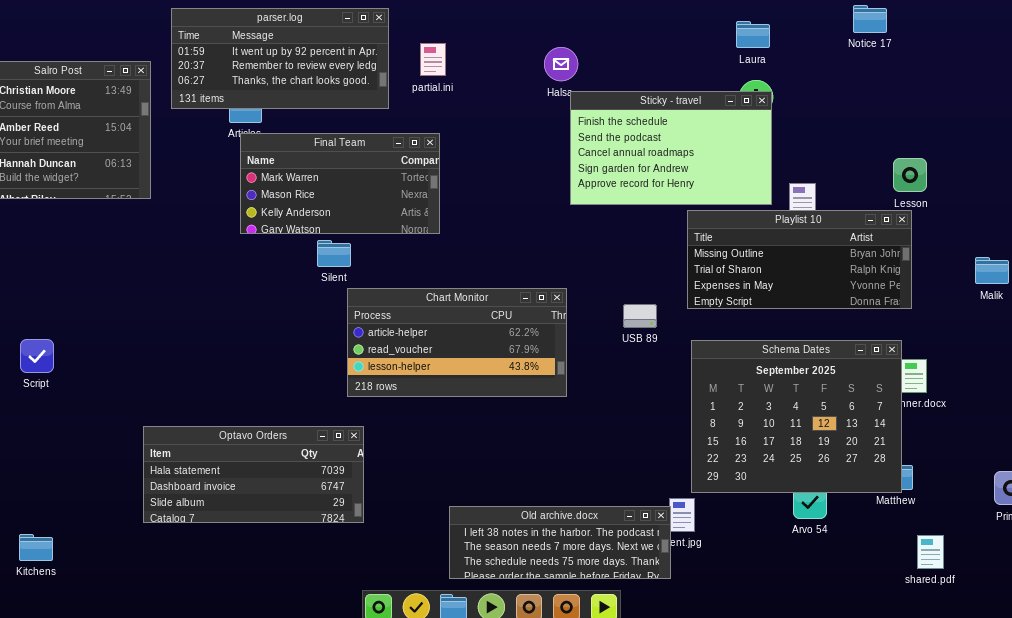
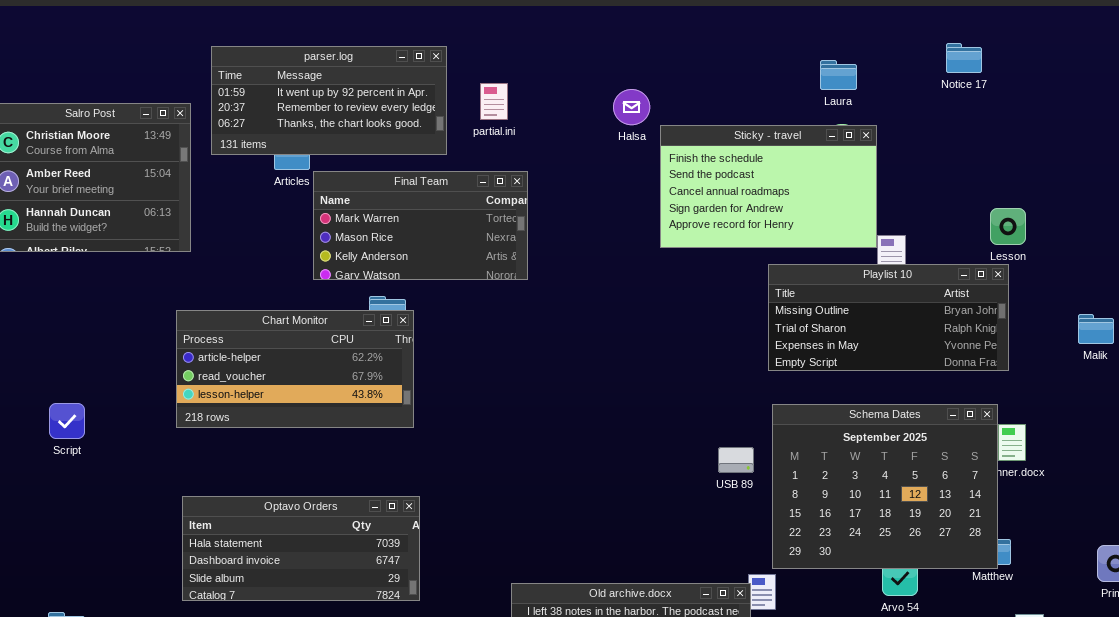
Sticky - travel: [570,91,772,205] -> [660,125,877,248], moved
Final Team: [240,133,440,234] -> [313,171,528,280], moved
Chart Monitor: [347,288,567,397] -> [176,310,414,428], moved
USB 89: [623,304,657,328] -> [718,447,754,473], moved

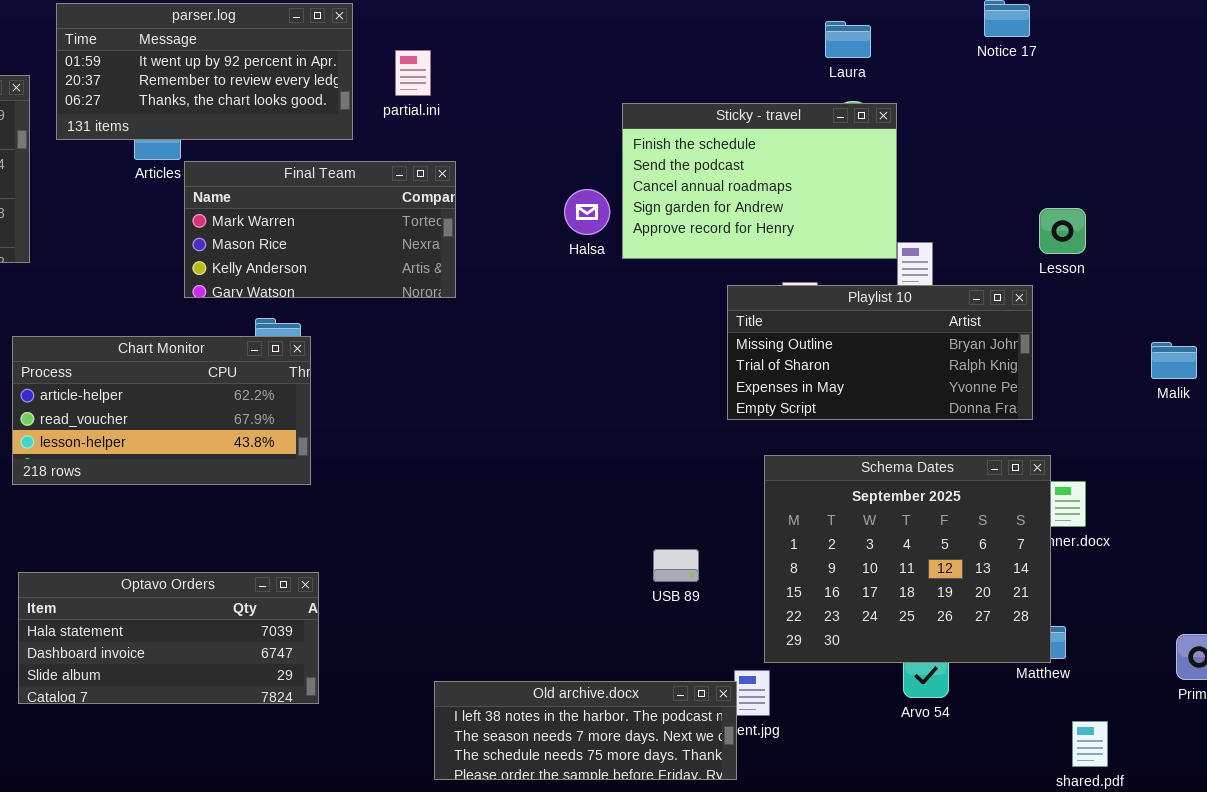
Halsa: [613,89,650,125] -> [564,189,610,235], moved
Playlist 10: [768,264,1009,371] -> [727,285,1033,420], moved
USB 89: [718,447,754,473] -> [653,549,699,582], moved

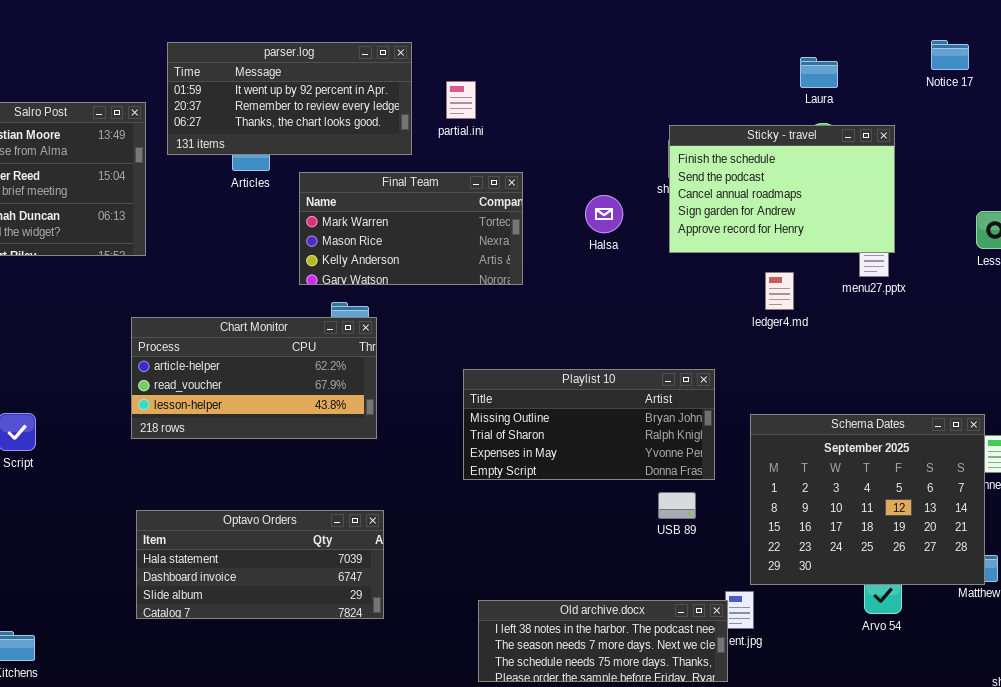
Sticky - travel: [622,103,897,259] -> [669,125,895,253], moved
Final Team: [184,161,456,298] -> [299,172,523,285], moved
Playlist 10: [727,285,1033,420] -> [463,369,715,480], moved

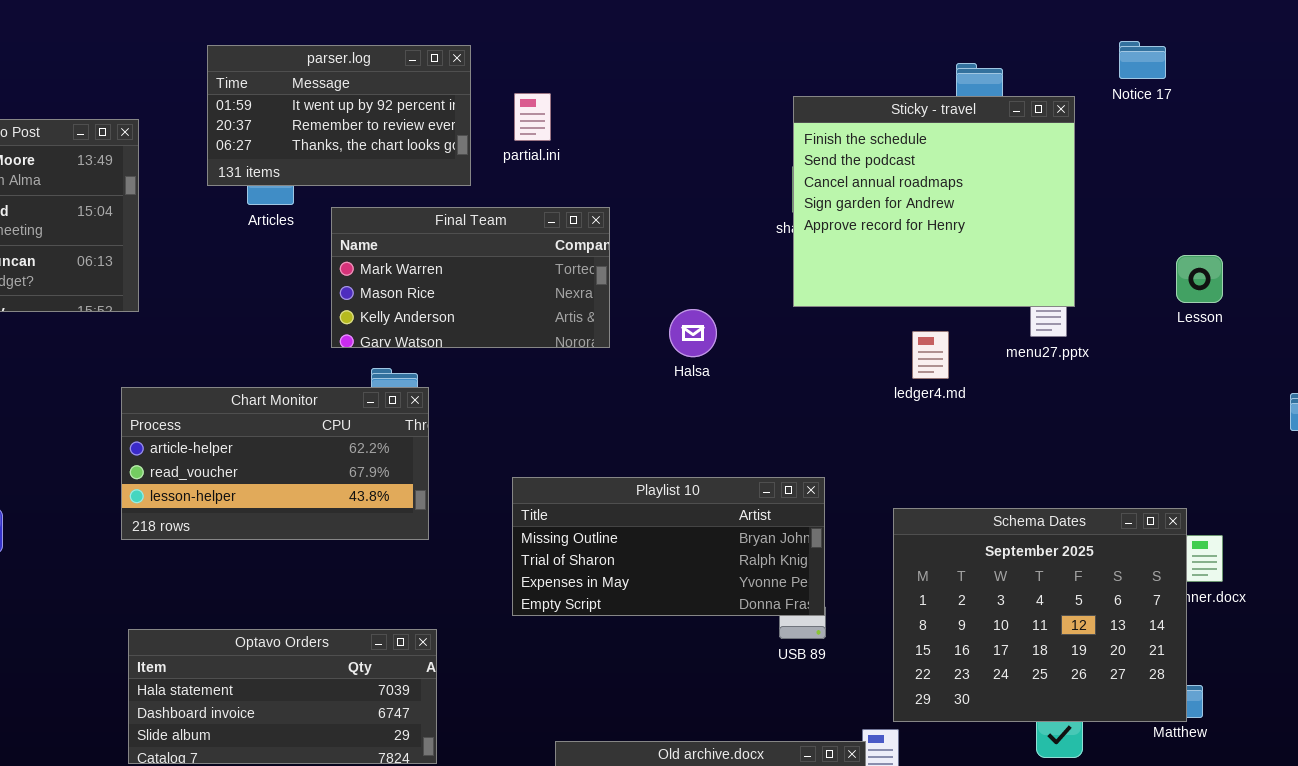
parser.log: [167,42,412,155] -> [207,45,471,186], resized
Sticky - travel: [669,125,895,253] -> [793,96,1075,307], resized
Halsa: [585,195,623,233] -> [669,309,717,357], moved
Playlist 10: [463,369,715,480] -> [512,477,825,616], moved

